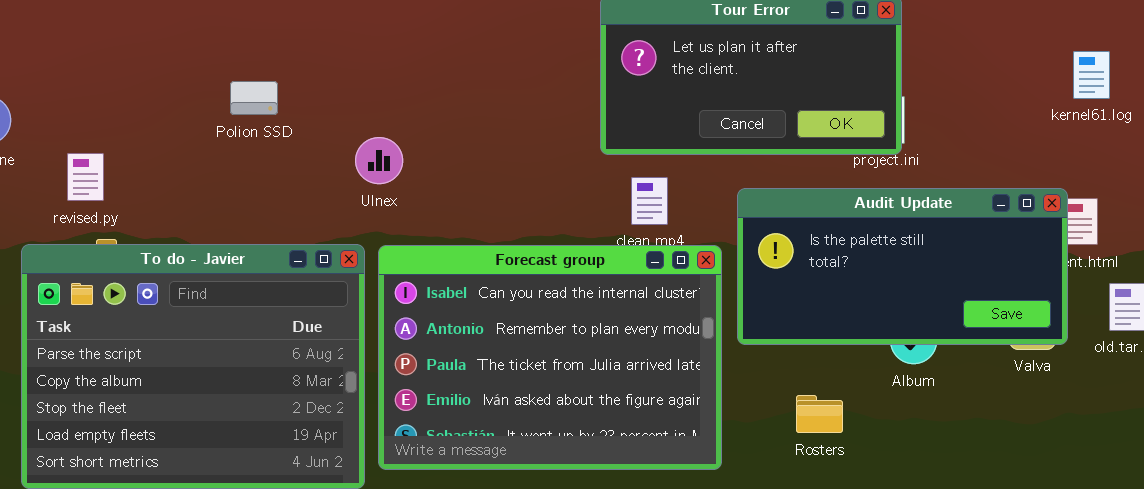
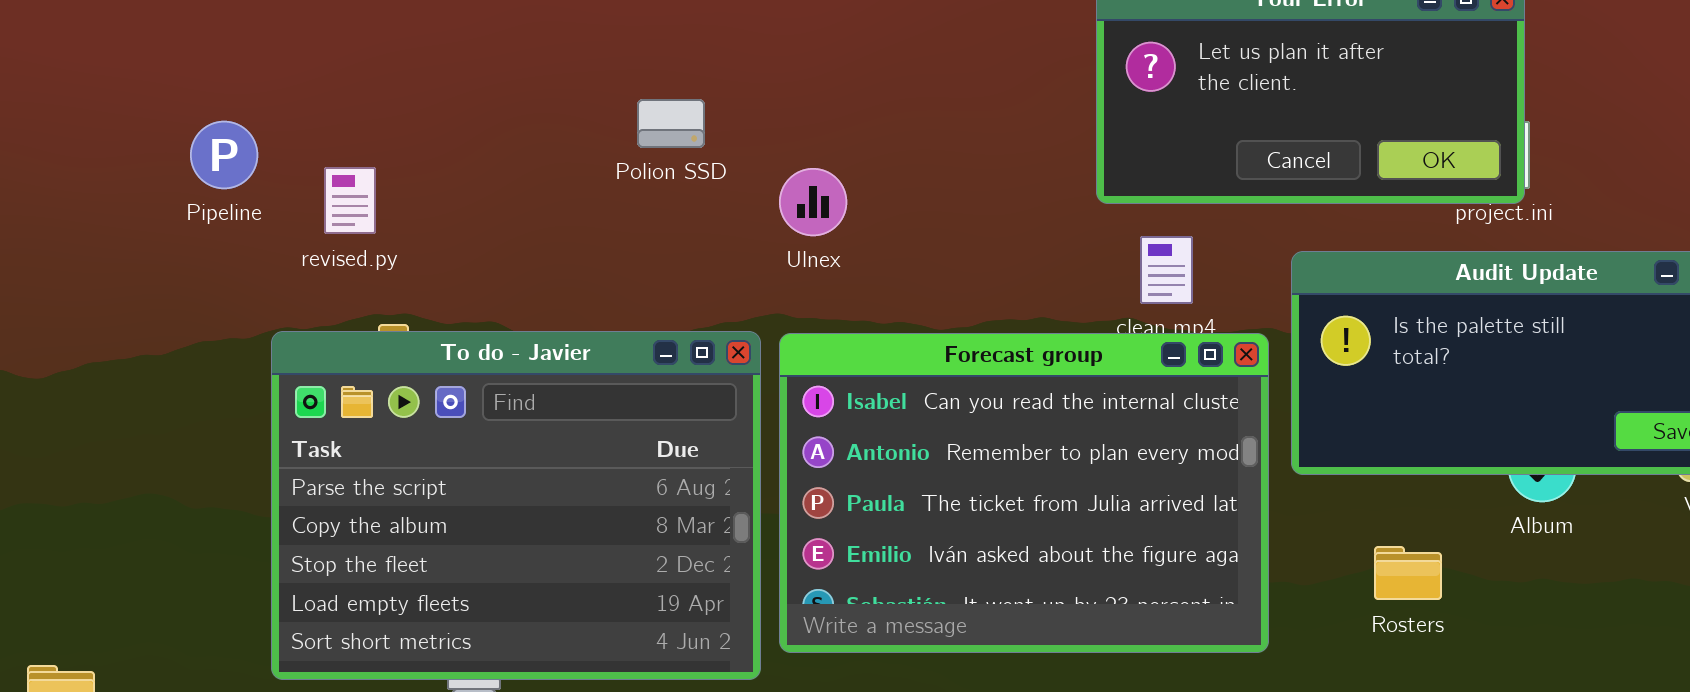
Polion SSD: [230,81,278,115] -> [637,99,705,148], moved
Ulnex: [355,137,403,184] -> [779,168,847,236], moved
revised.py: [67,153,104,201] -> [324,167,376,234], moved

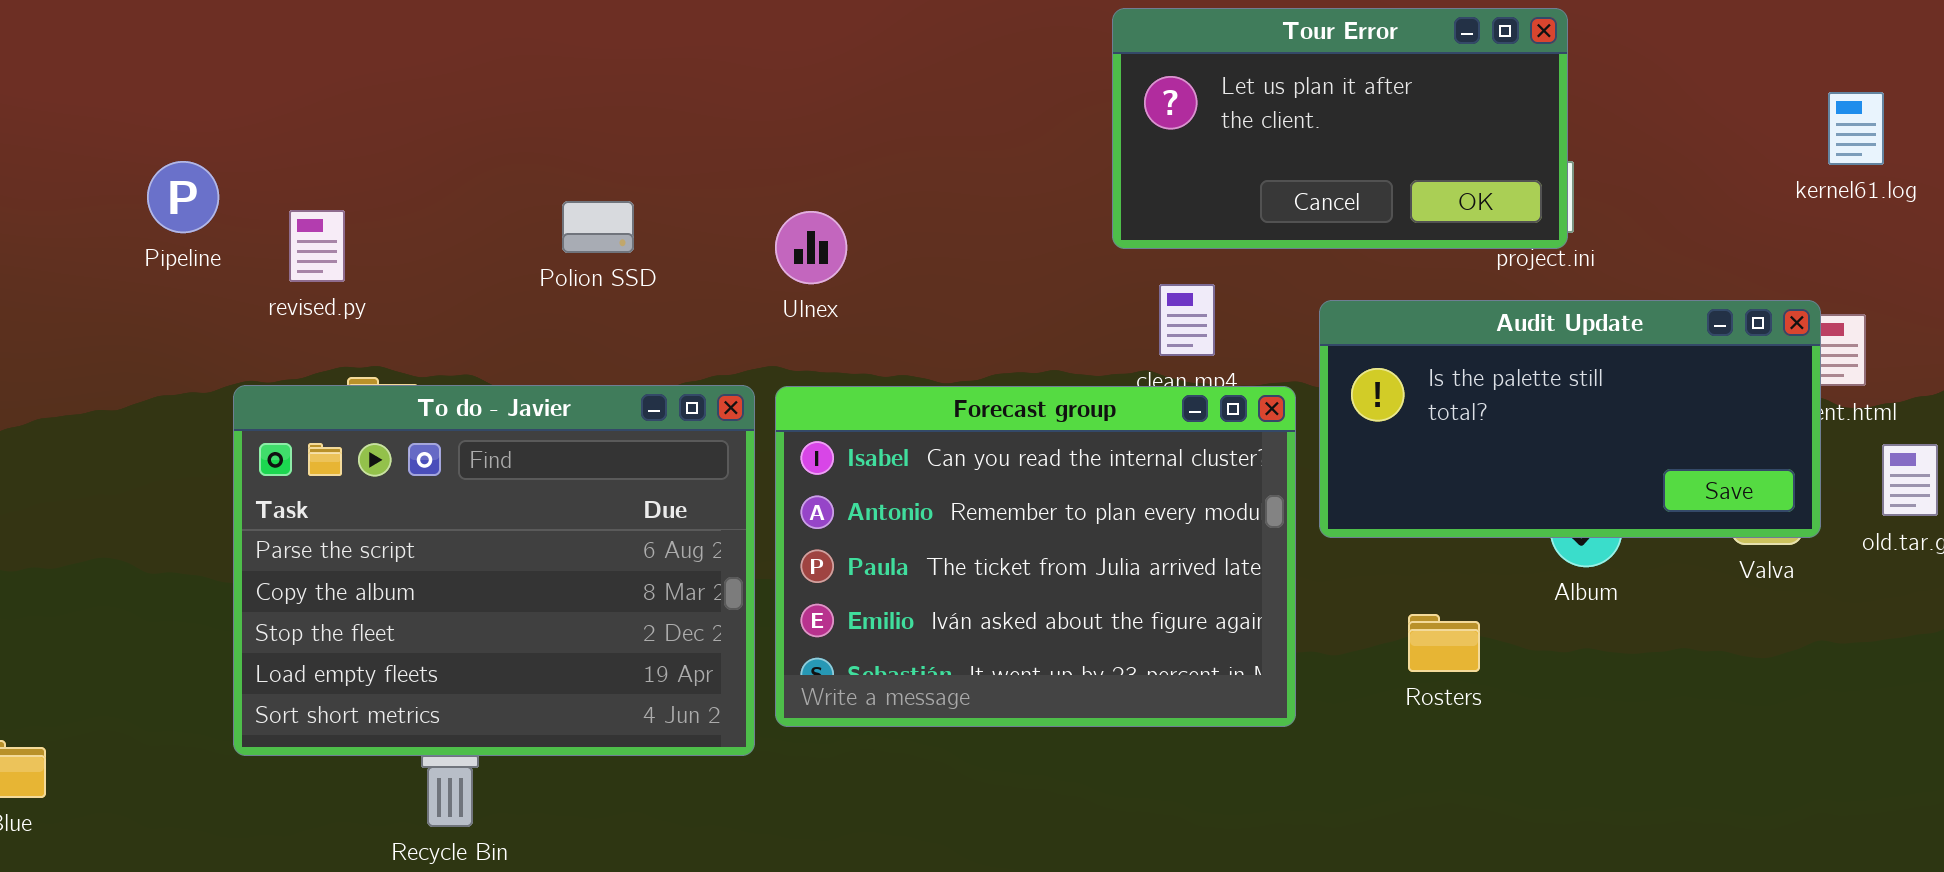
Polion SSD: [637,99,705,148] -> [562,201,634,253], moved

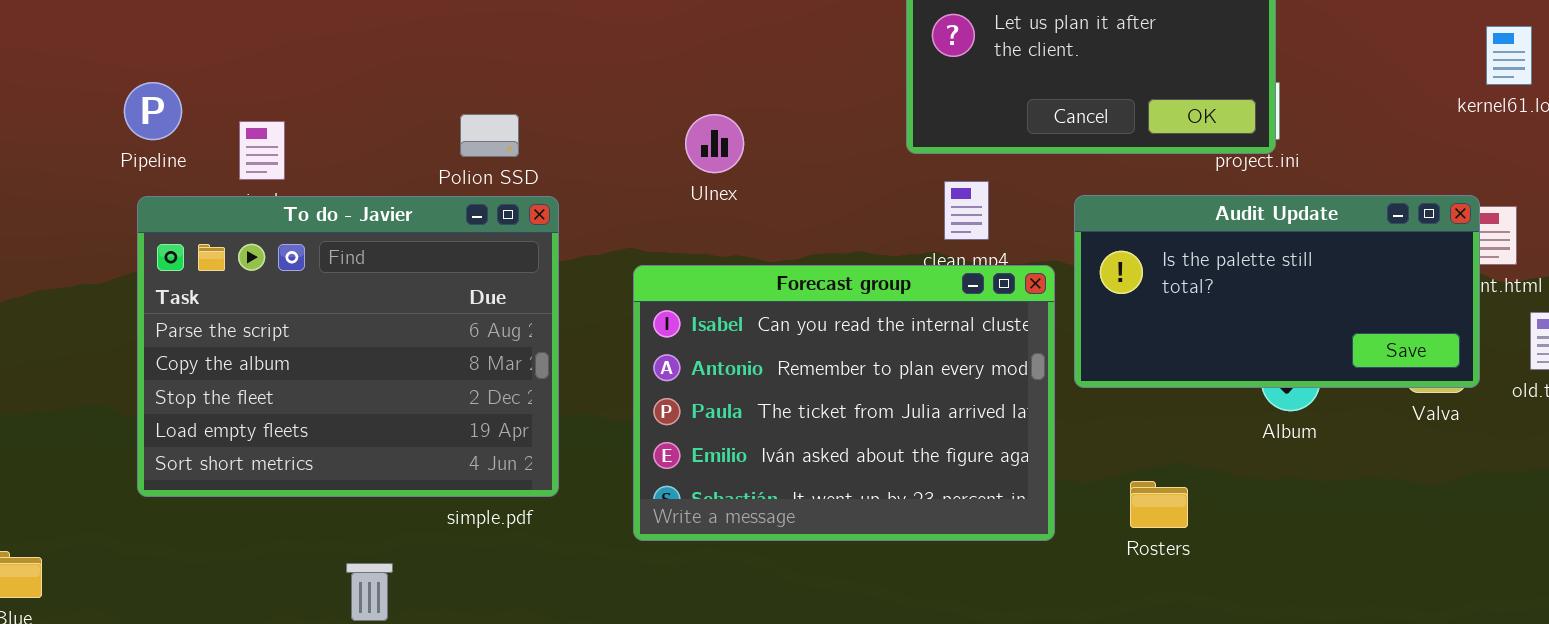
Ulnex: [775,211,847,284] -> [685,114,744,173], moved
To do - Javier: [233,385,755,756] -> [137,196,559,497], moved
Rosters: [1408,614,1480,672] -> [1130,481,1188,528], moved

